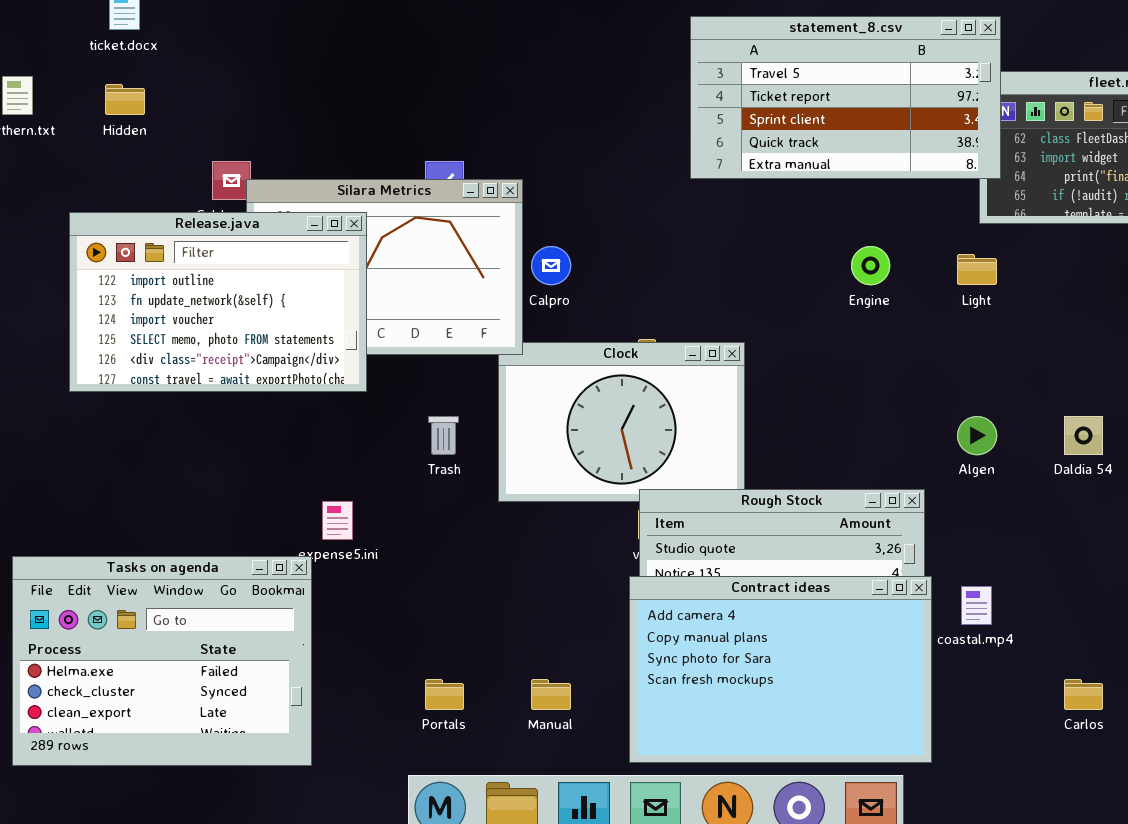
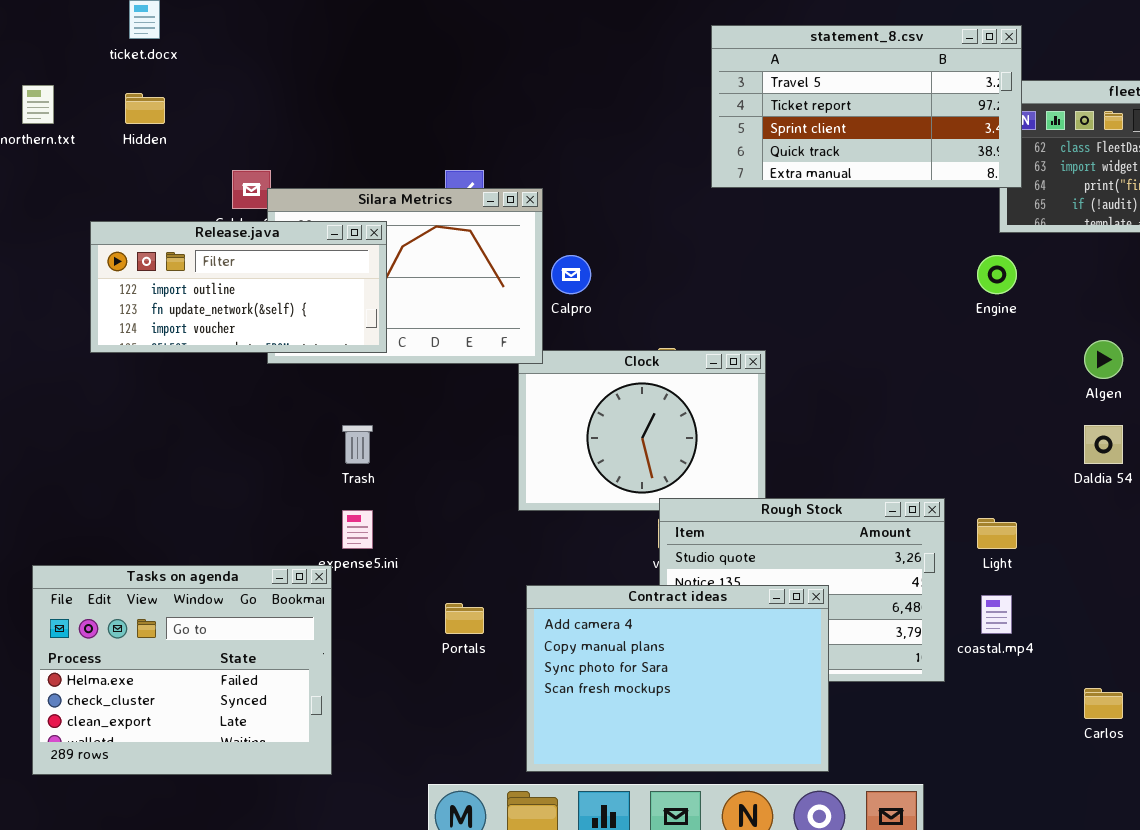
Release.java: [69,212,367,392] -> [90,221,387,353], resized
Engine: [851,246,890,285] -> [977,255,1017,294], moved
Light: [957,254,997,285] -> [977,518,1017,549], moved
Trash: [428,416,459,455] -> [342,425,373,464], moved
Algen: [957,416,997,455] -> [1084,340,1123,379], moved
Contract ideas: [629,576,932,763] -> [526,585,829,772], moved
Portals: [425,679,464,710] -> [445,603,484,634], moved

